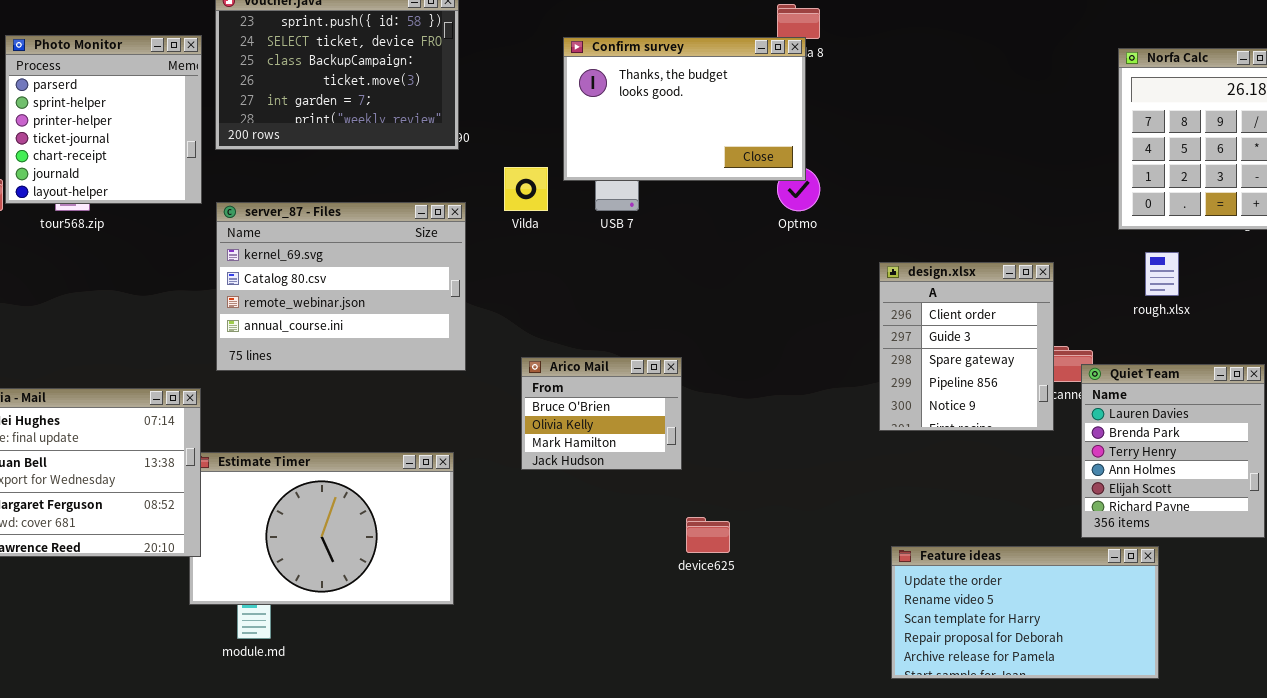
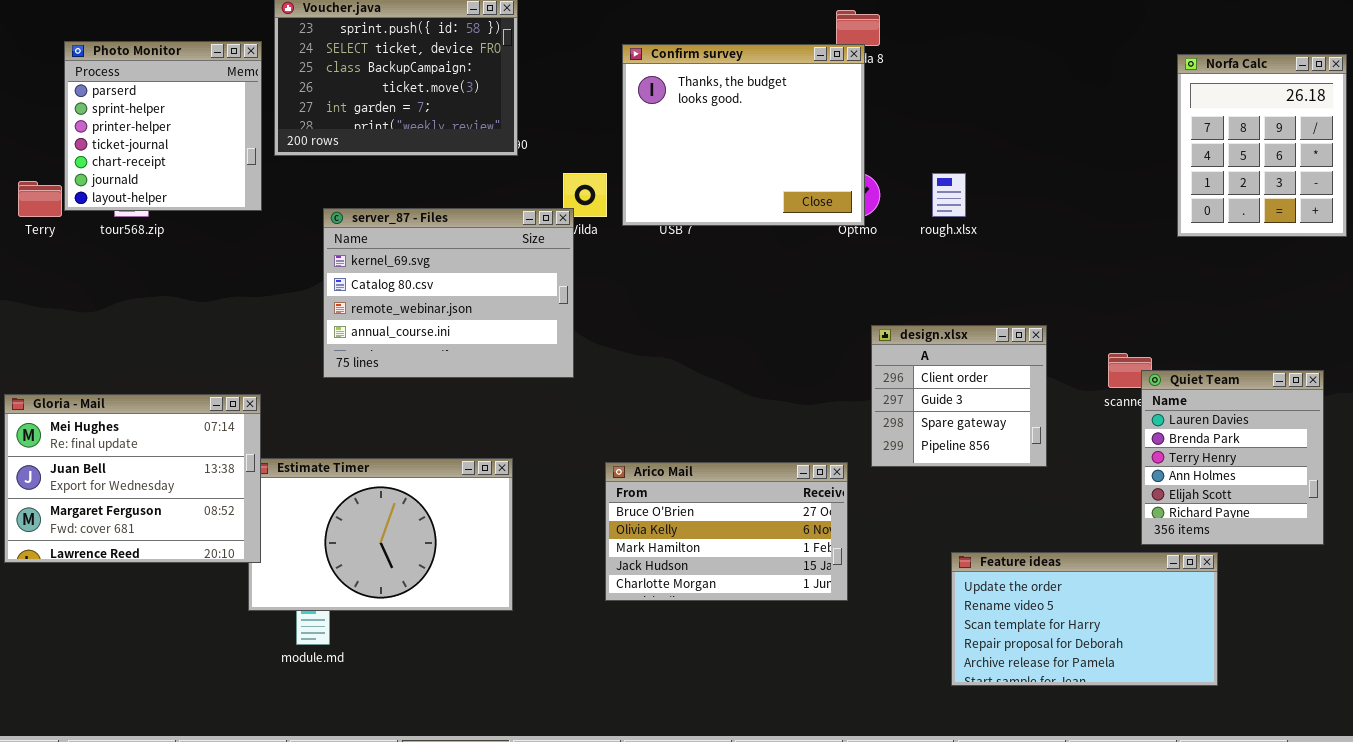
Confirm survey: [563,37,806,181] -> [622,44,865,226], resized
server_87 - Files: [216,202,466,371] -> [323,208,574,378], moved
rough.xlsx: [1145,252,1179,296] -> [932,173,966,217], moved
design.xlsx: [879,262,1054,431] -> [871,325,1047,467], moved, resized
Arico Mail: [521,357,682,470] -> [605,462,848,601], moved, resized

